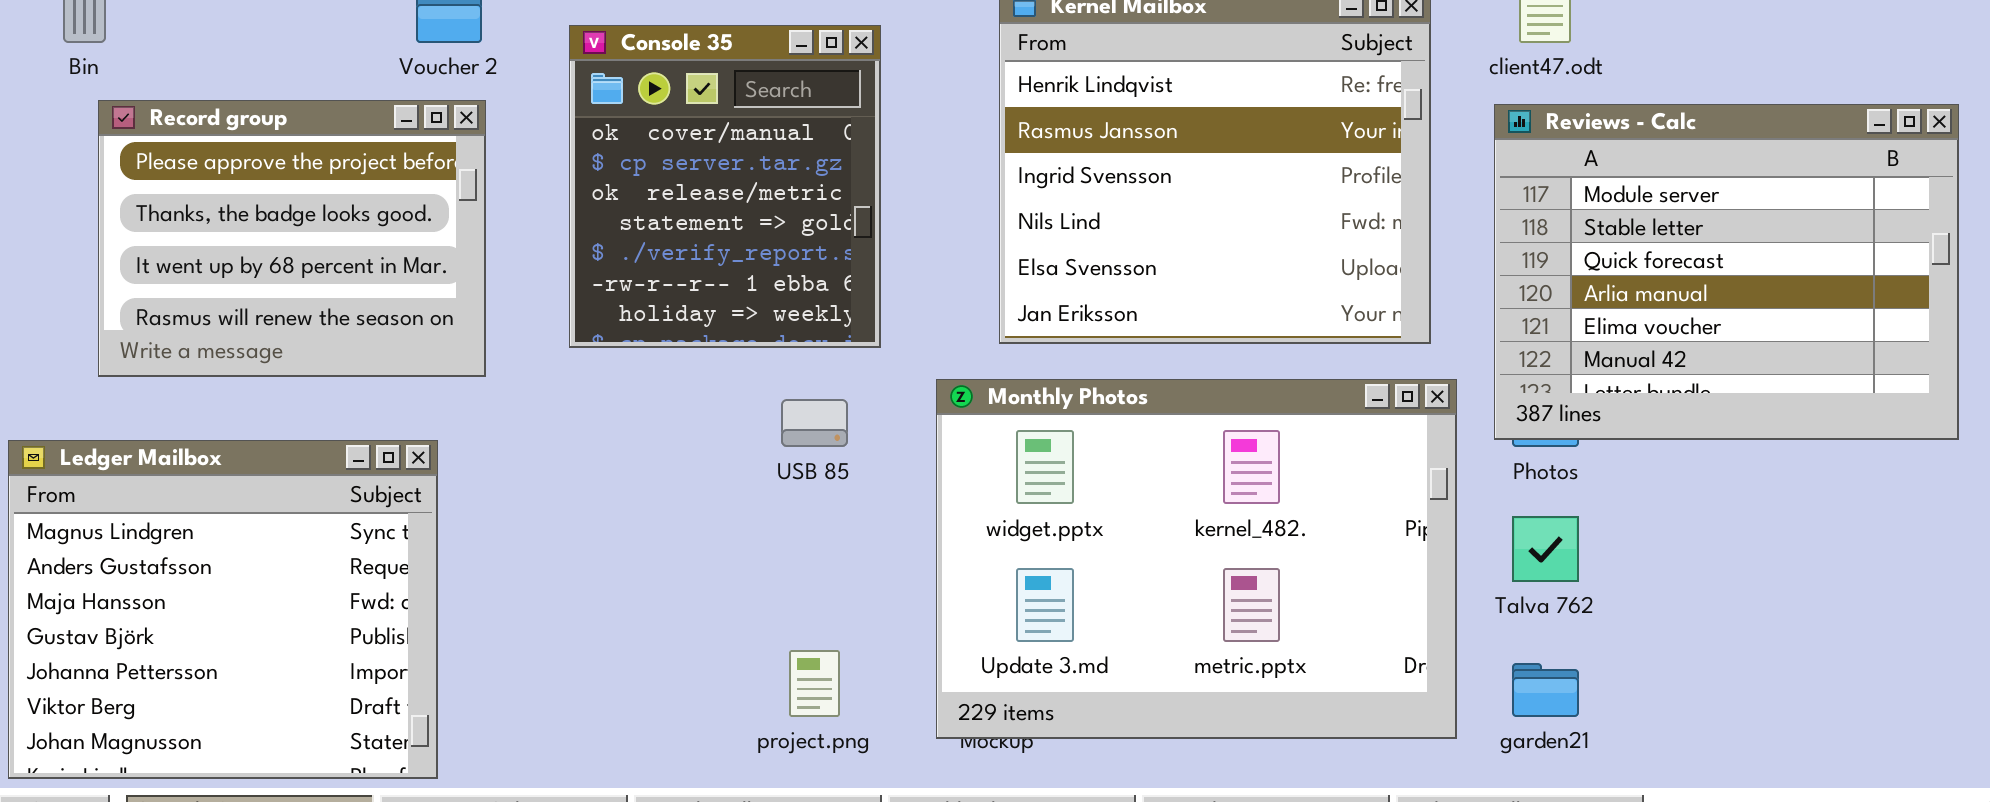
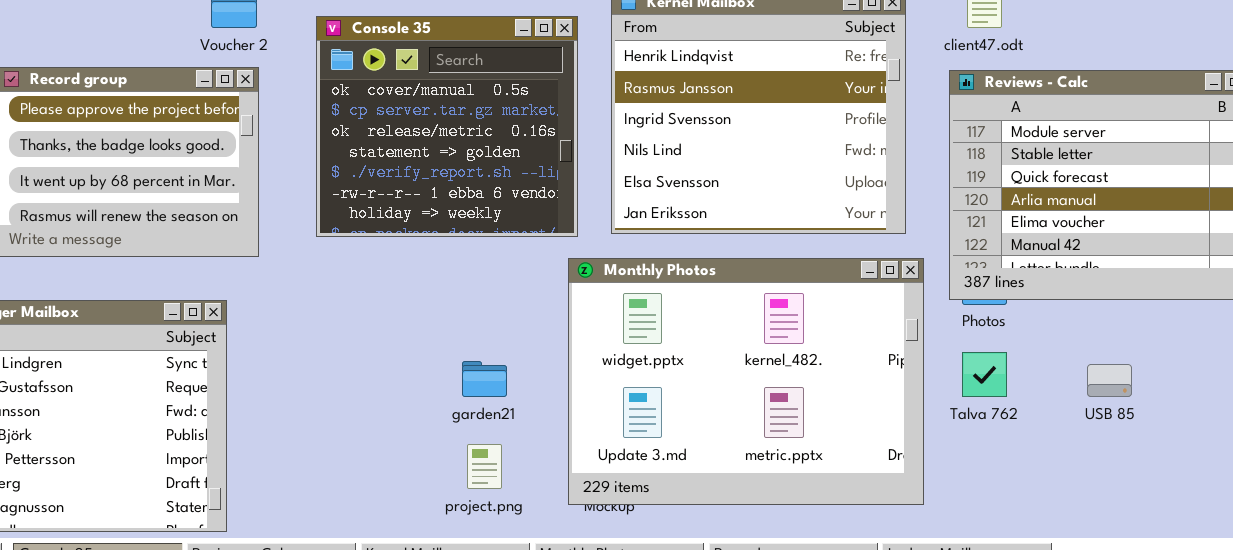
Console 35: [569,25,881,348] -> [316,16,578,237], resized
USB 85: [781,399,848,447] -> [1087,364,1132,397], moved
garden21: [1512,663,1579,717] -> [462,361,507,397], moved

